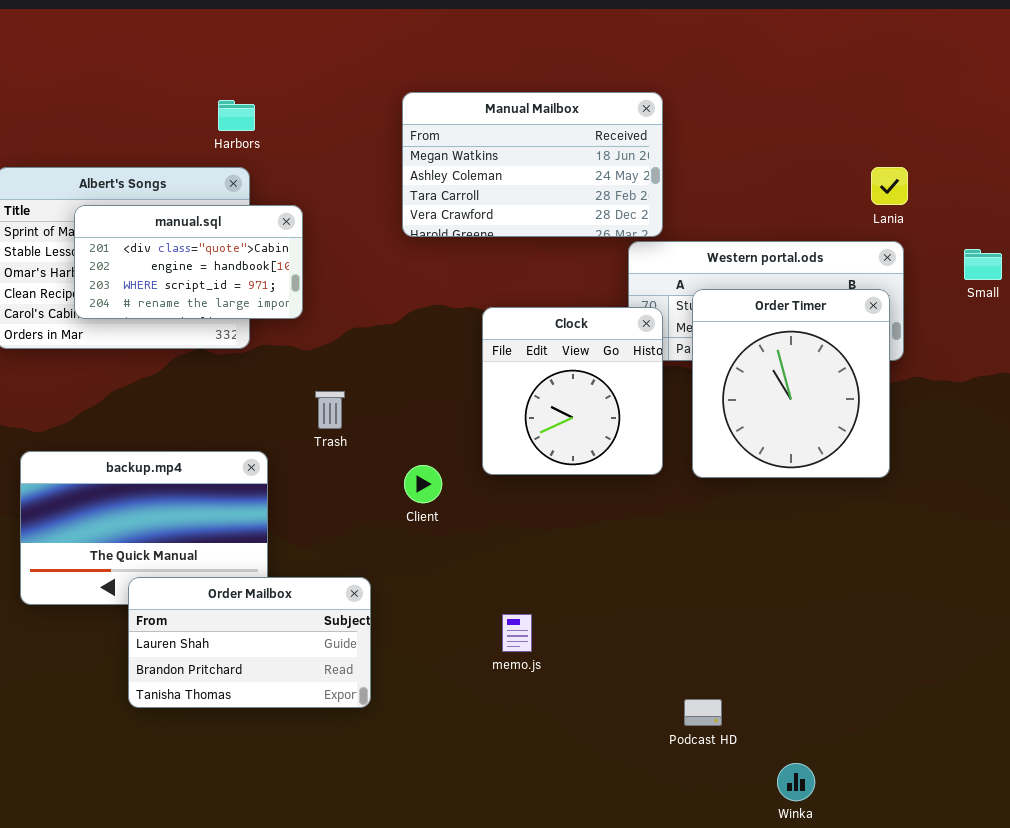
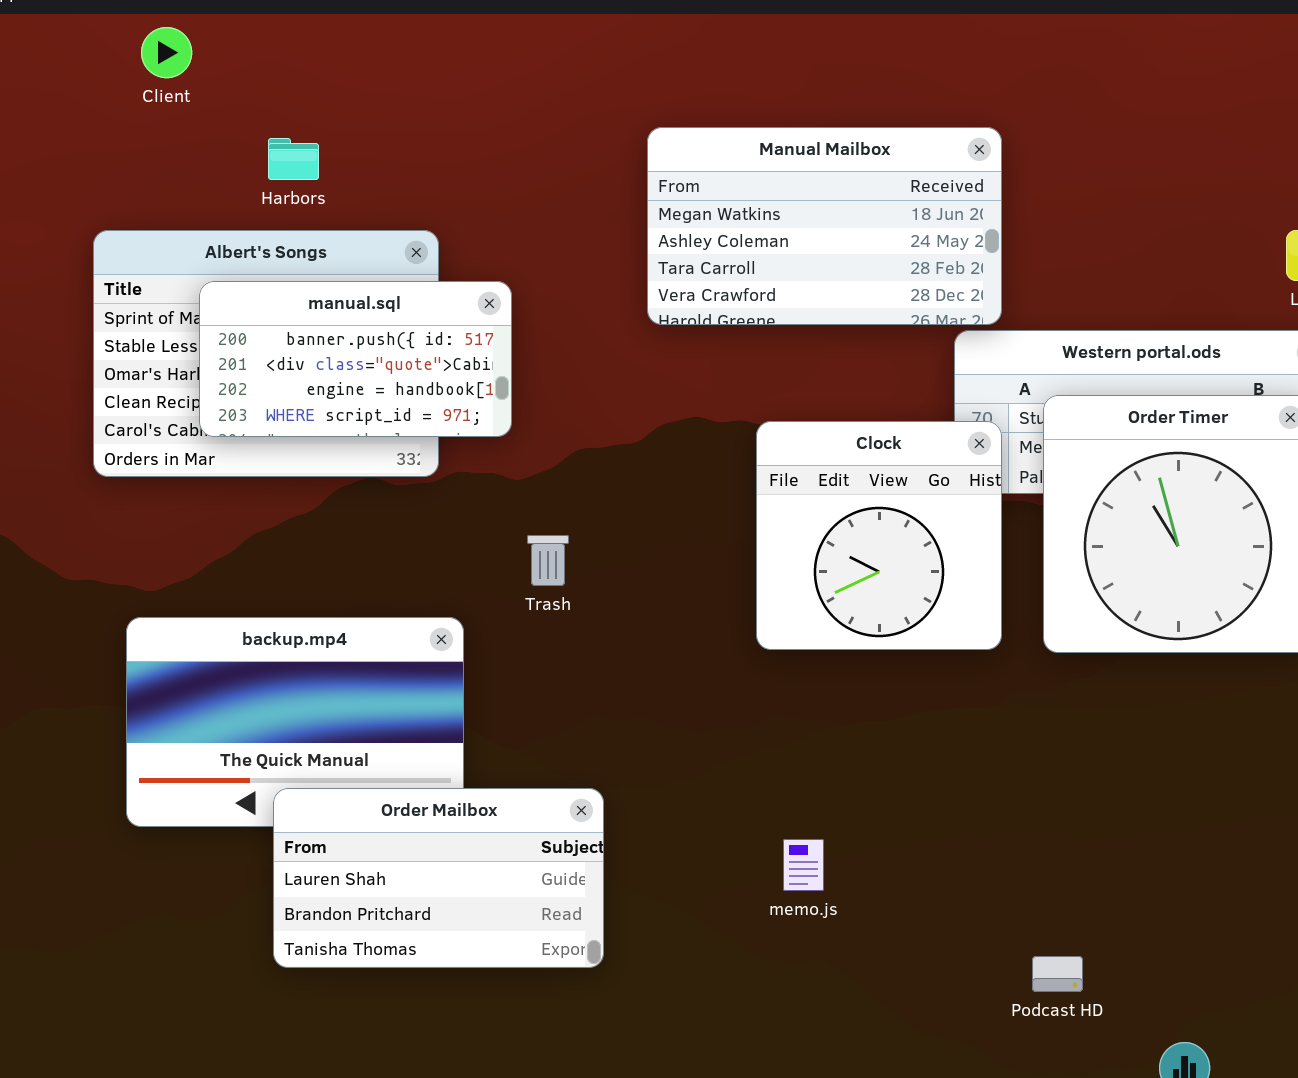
Harbors: [218,100,255,131] -> [268,138,319,180], moved
manual.sql: [74,205,303,319] -> [199,281,512,437], scrolled up 1 row
Client: [404,465,442,503] -> [141,27,192,78], moved

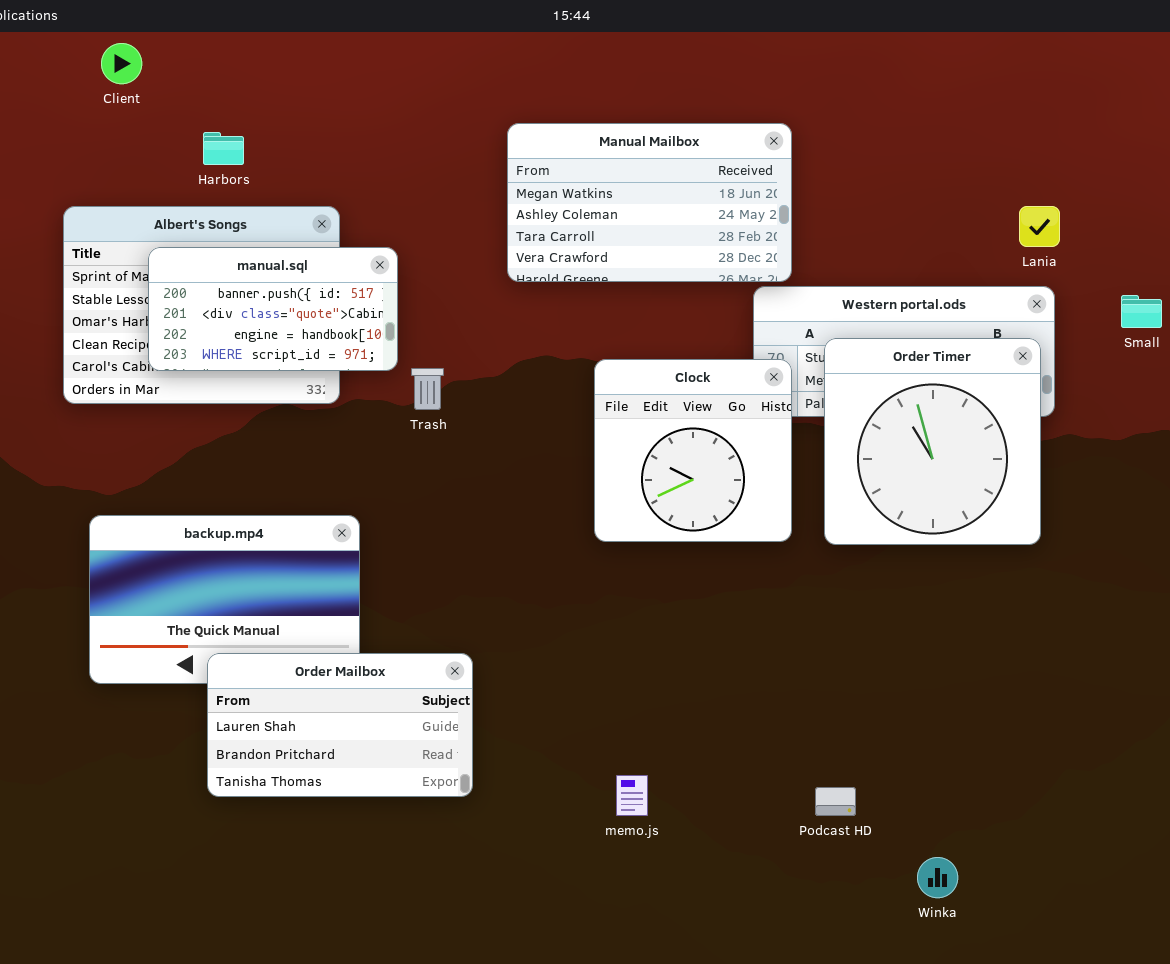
Trash: [527,535,569,586] -> [411,368,444,410], moved
memo.js: [783,839,824,891] -> [616,775,648,816], moved

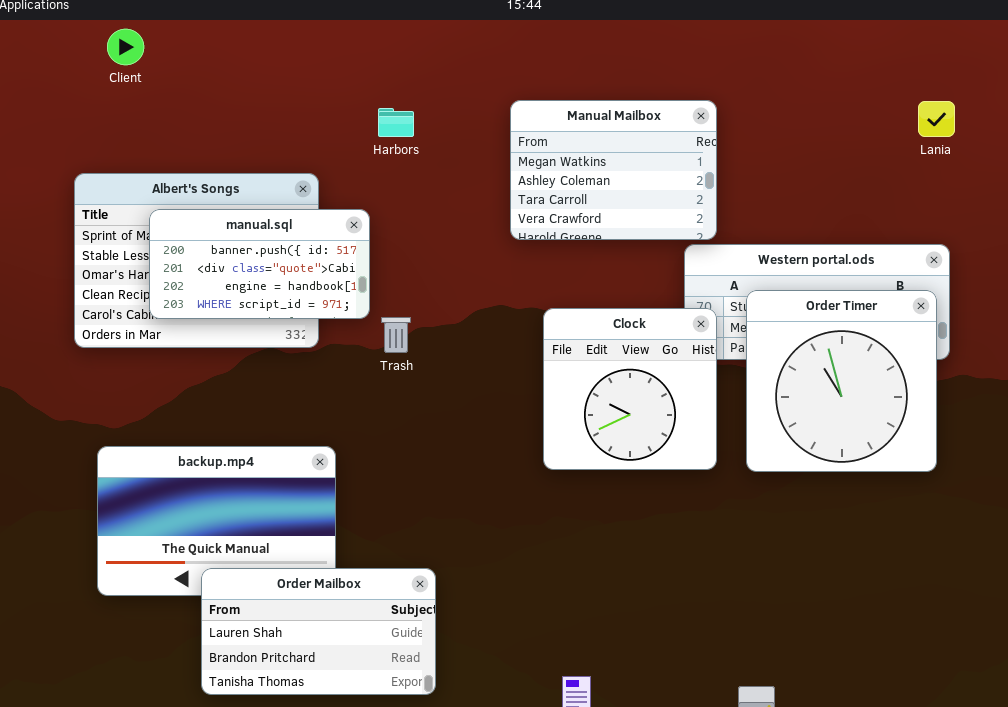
Manual Mailbox: [507,123,792,282] -> [510,100,717,240], resized
Harbors: [203,132,244,165] -> [378,108,414,137], moved
Lania: [1019,206,1060,247] -> [918,101,955,137], moved

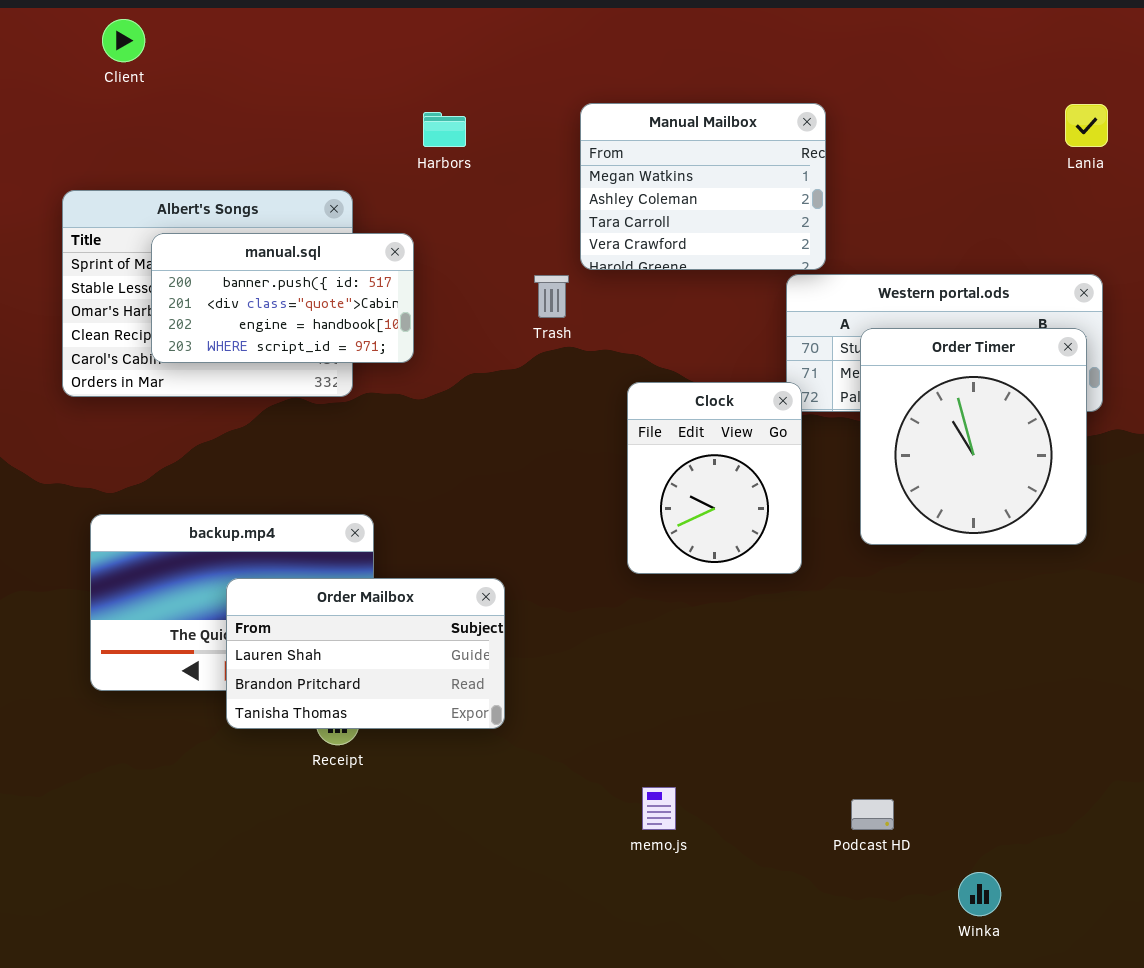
Clock: [543,308,717,470] -> [627,382,802,574], moved, resized
Trash: [381,317,411,353] -> [534,275,569,318], moved
Order Mailbox: [201,568,436,695] -> [226,578,505,729], moved

